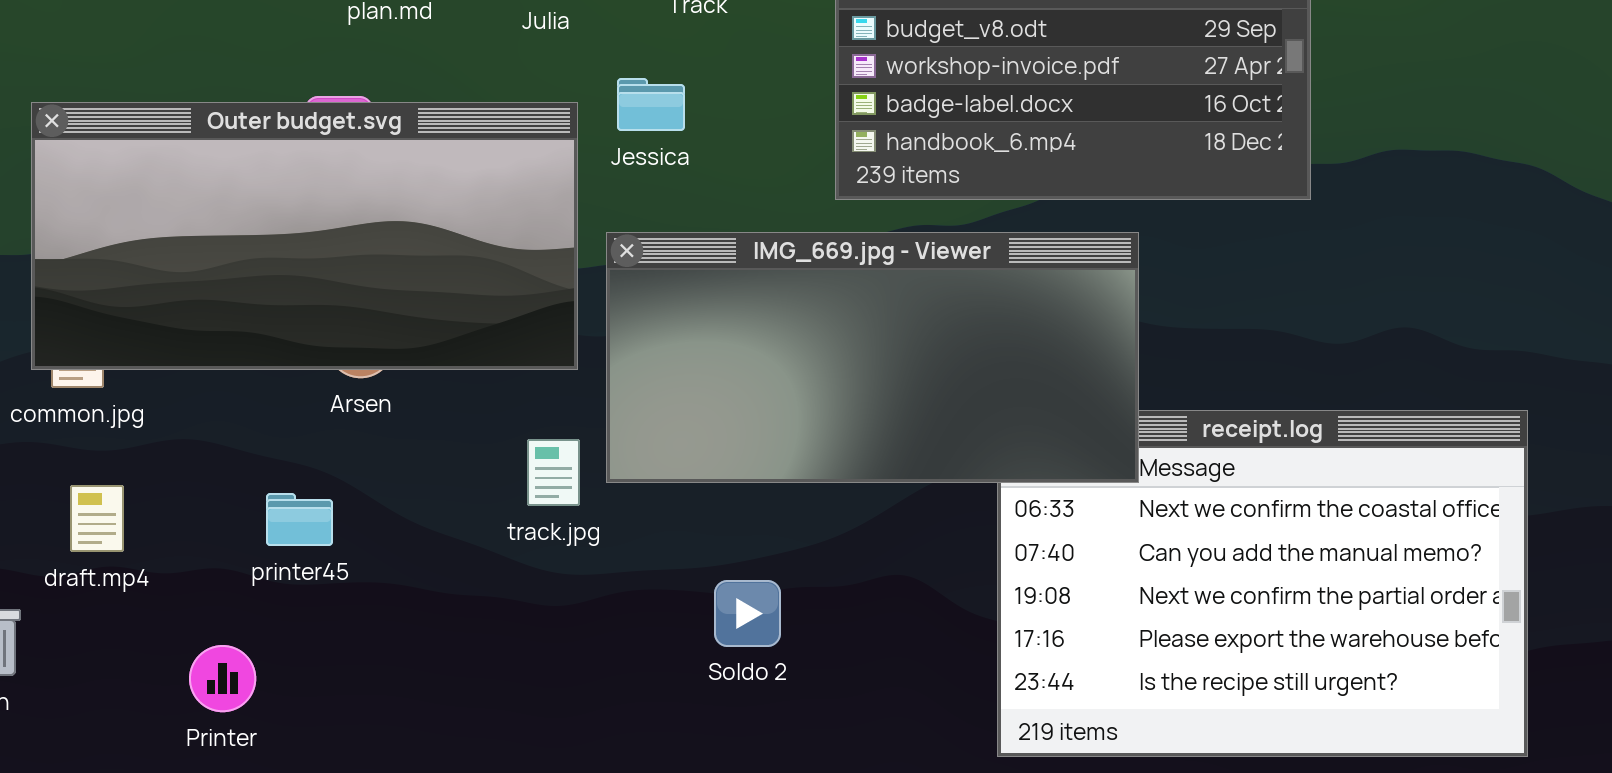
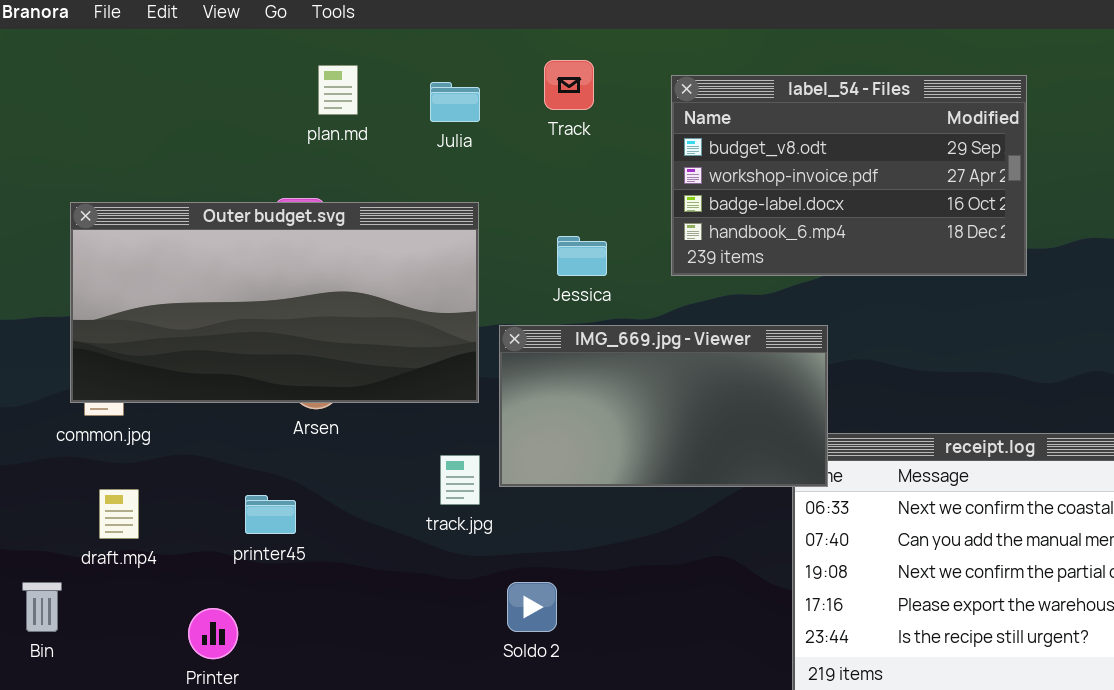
Jessica: [617,78,685,131] -> [557,236,607,276], moved
IMG_669.jpg - Viewer: [606,232,1139,483] -> [499,325,828,487], resized
Soldo 2: [714,580,781,647] -> [507,582,557,632], moved

